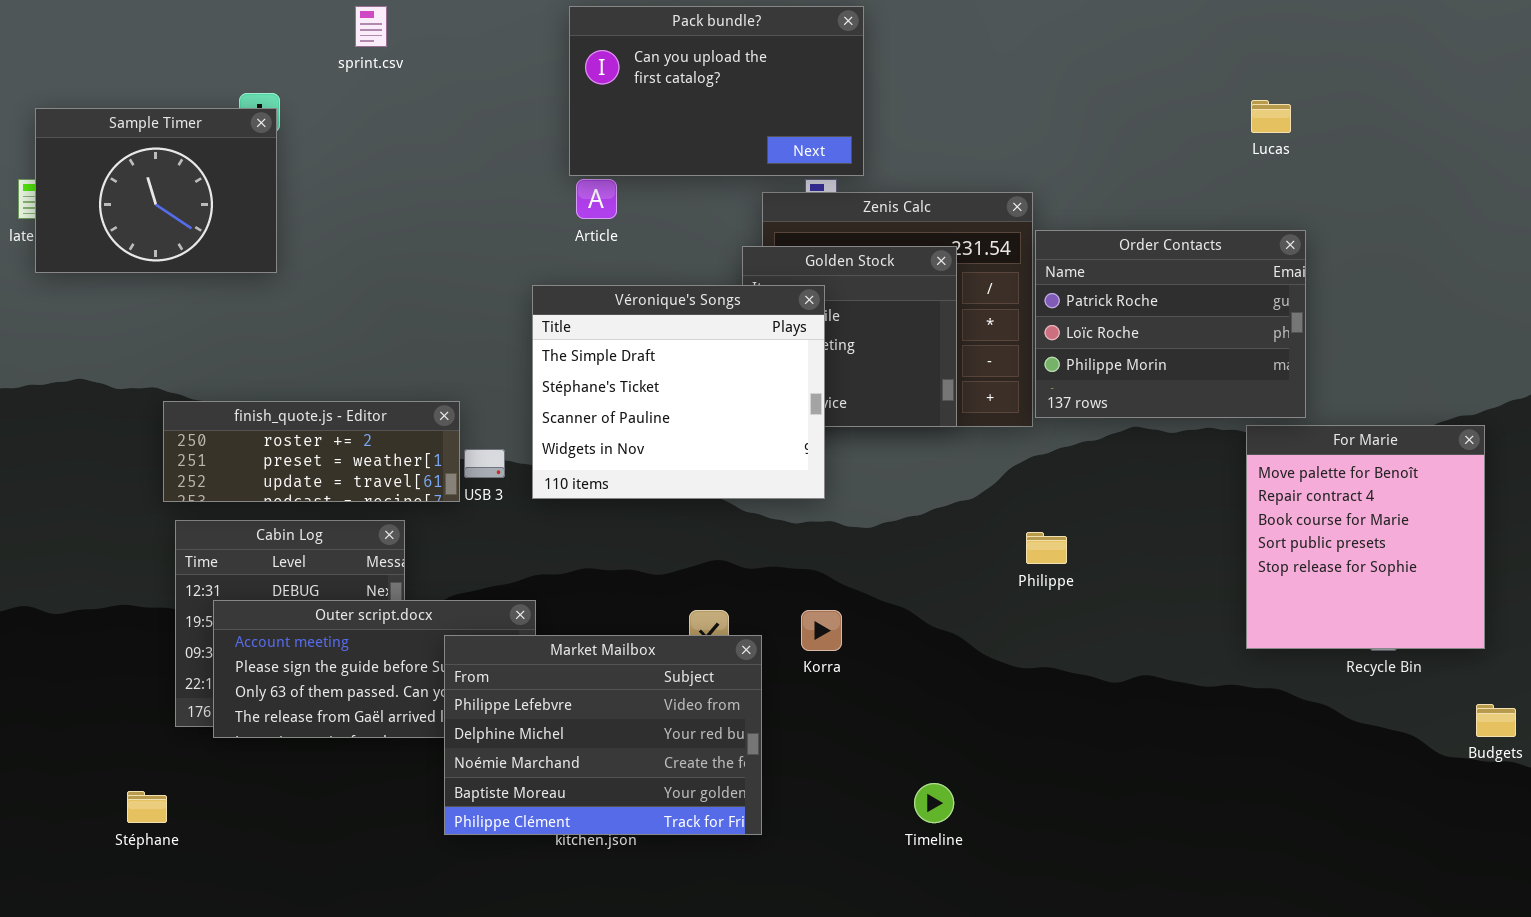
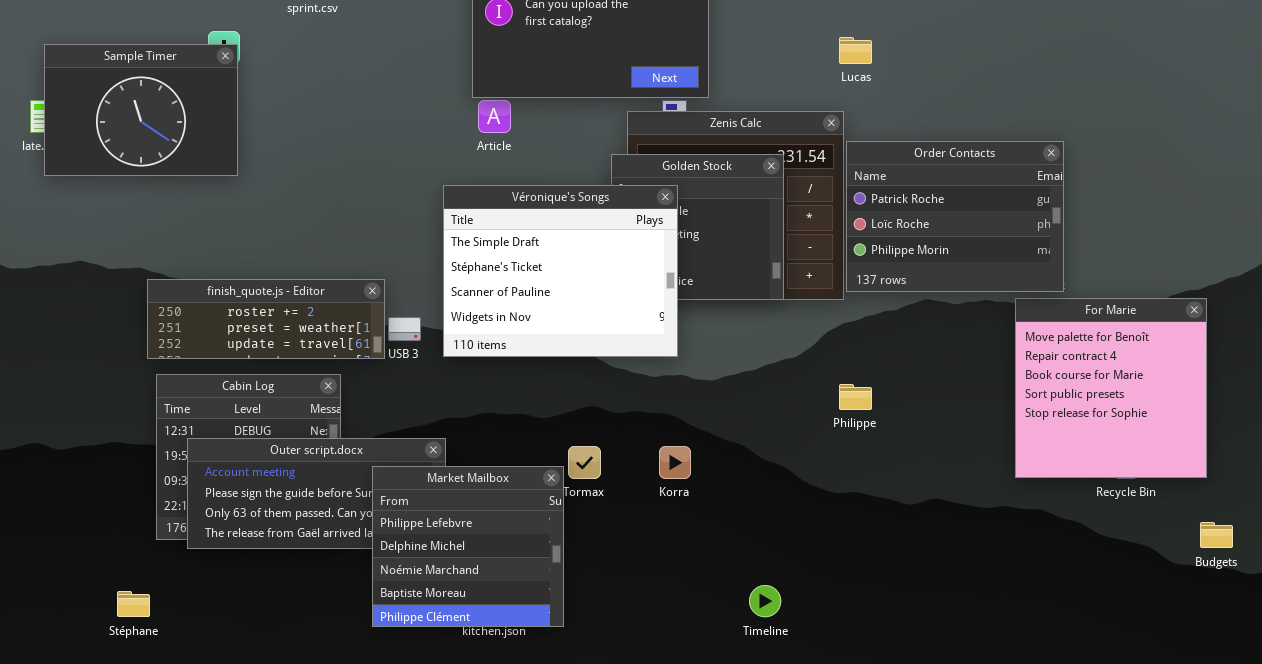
Lucas: [1251,100,1291,133] -> [839,37,872,64], moved
Market Mailbox: [444,635,762,835] -> [372,466,564,627], resized

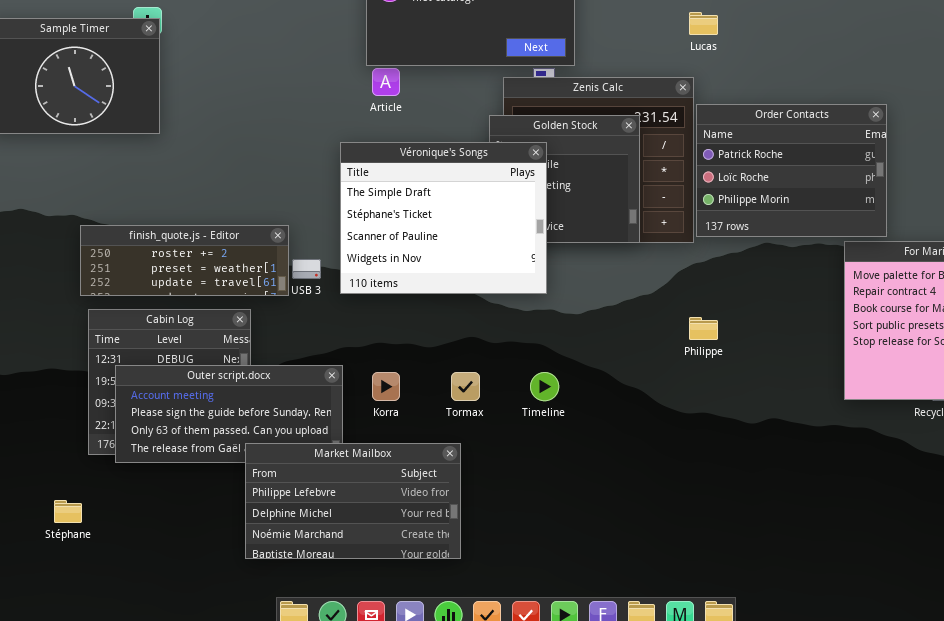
Korra: [659,446,691,479] -> [372,372,400,401], moved
Market Mailbox: [372,466,564,627] -> [245,443,461,559], moved, resized
Timeline: [749,585,781,617] -> [530,372,559,401], moved

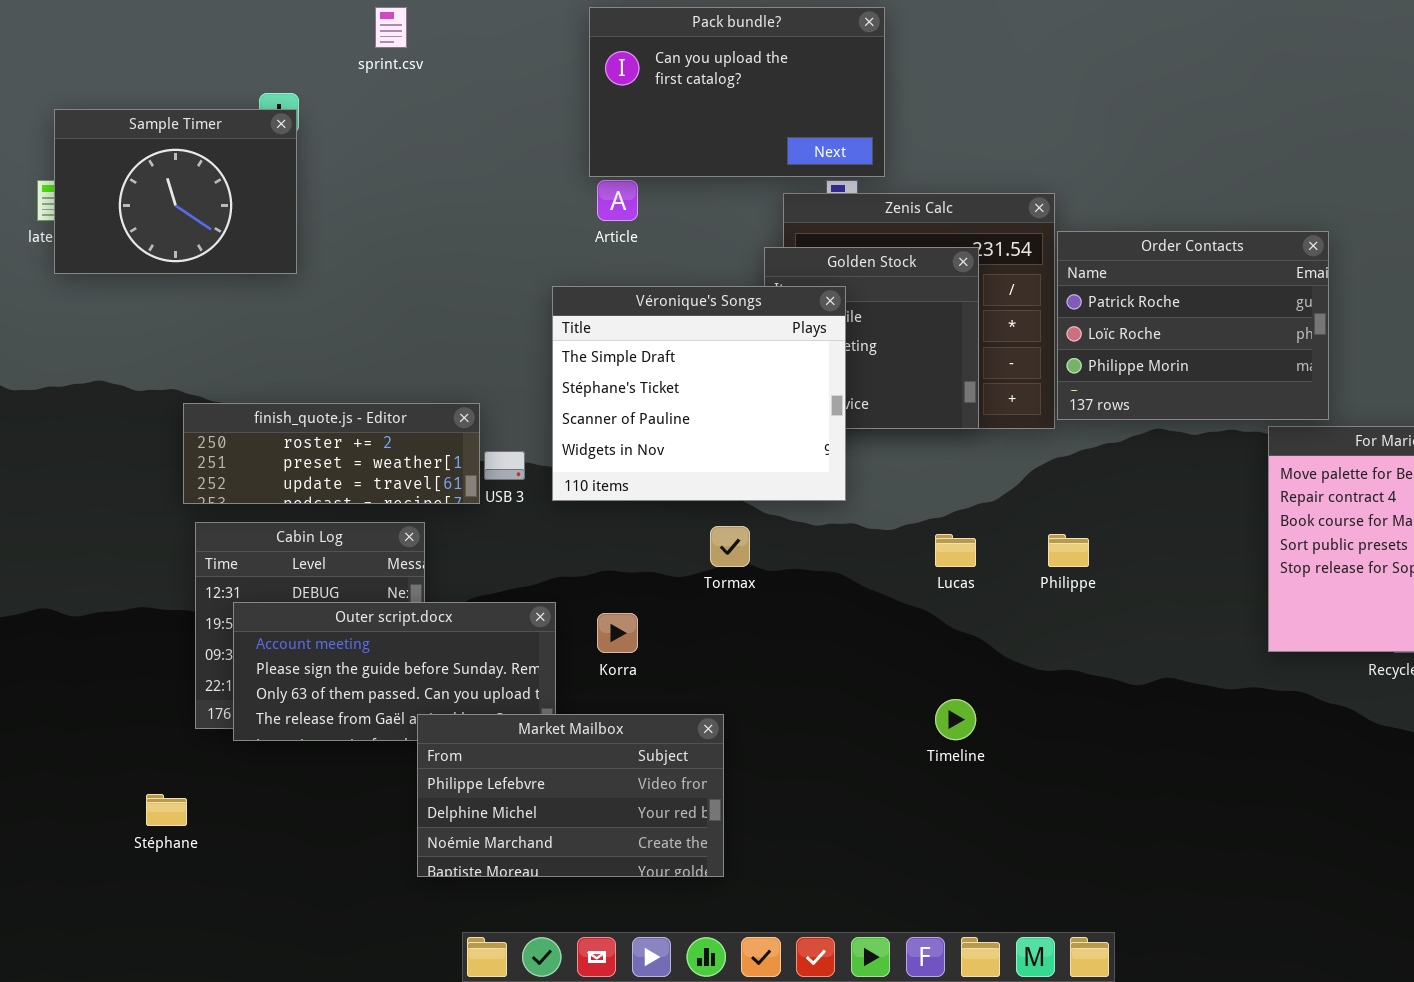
Lucas: [689,12,718,35] -> [935,534,976,567], moved
Tormax: [451,372,480,401] -> [710,526,750,567], moved
Timeline: [530,372,559,401] -> [935,699,976,740], moved

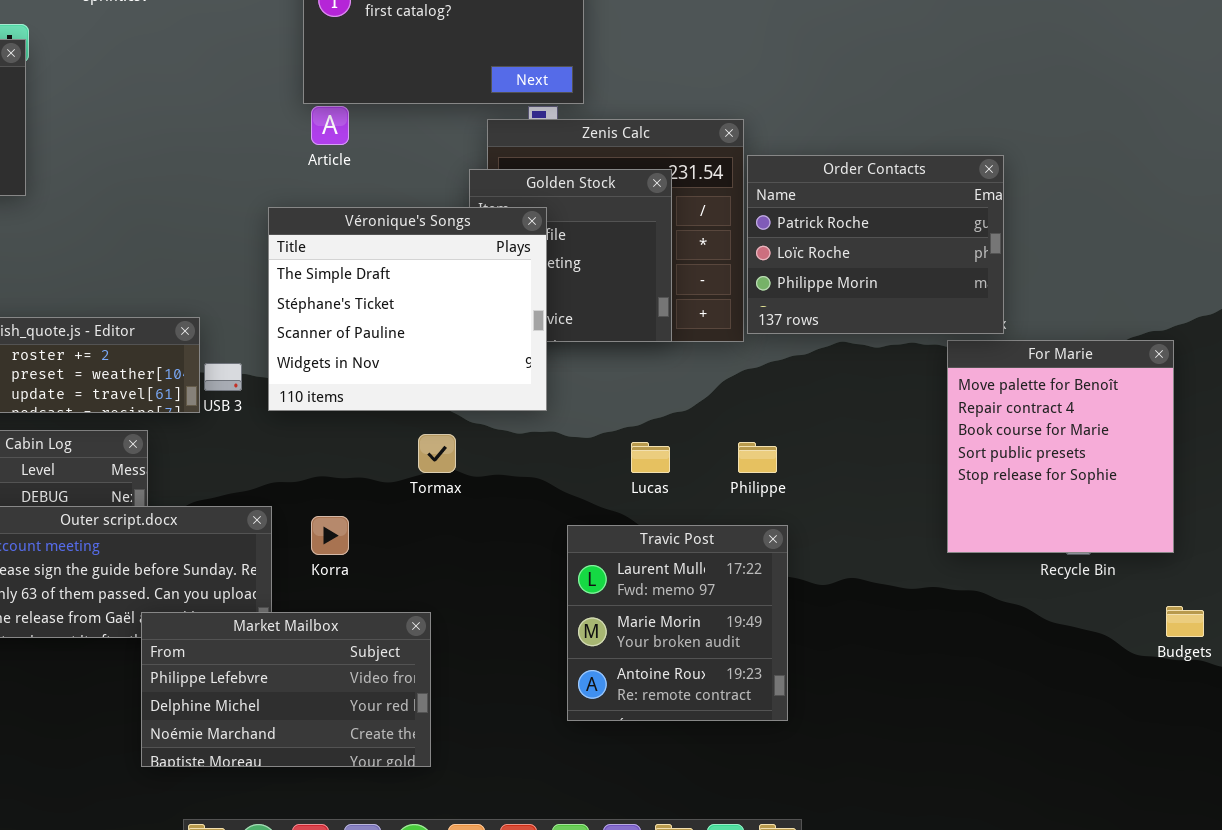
Travic Post: none -> [567,525,788,721], opened

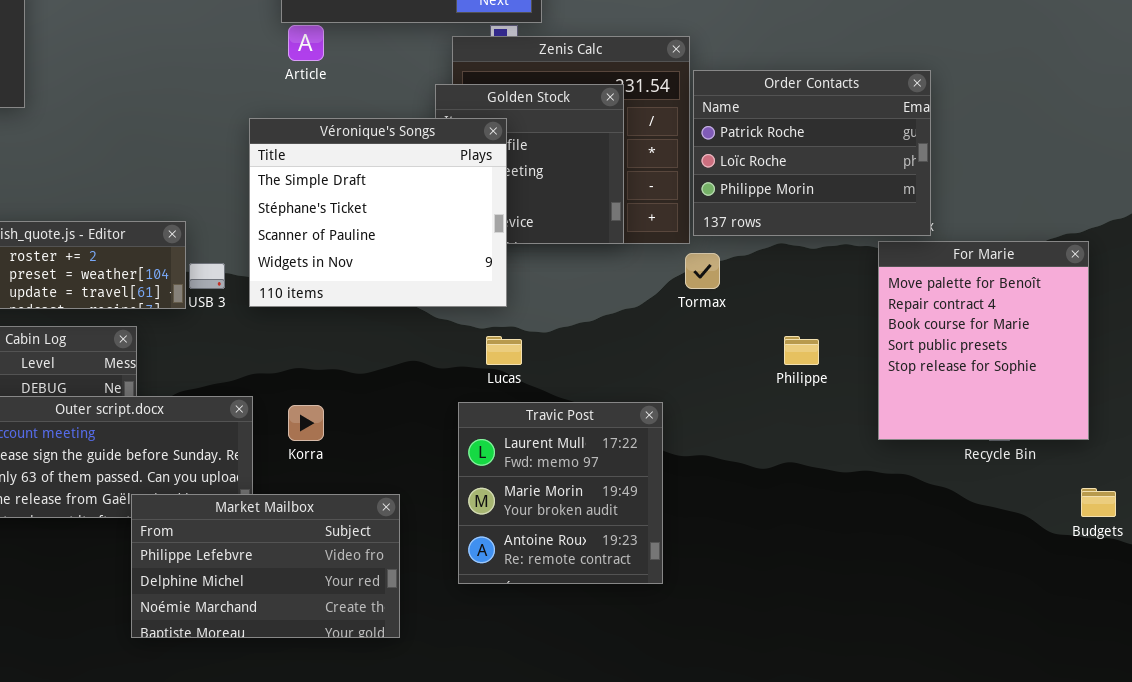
Tormax: [418,434,456,473] -> [685,253,720,289], moved
Lucas: [631,442,670,473] -> [486,336,522,365], moved
Philippe: [738,442,777,473] -> [784,336,819,365], moved
Travic Post: [567,525,788,721] -> [458,402,663,584], moved

